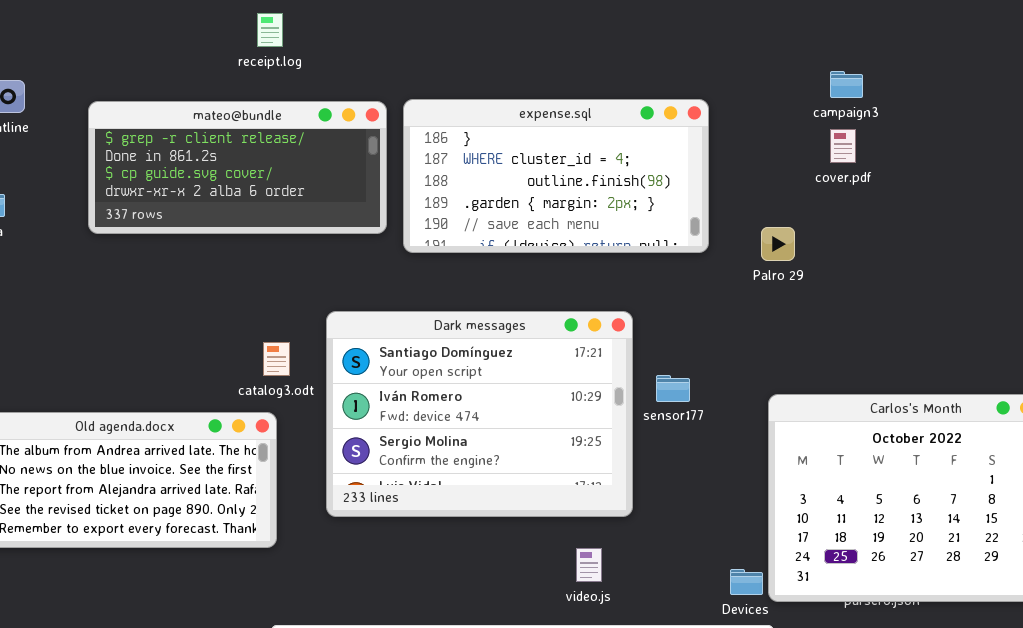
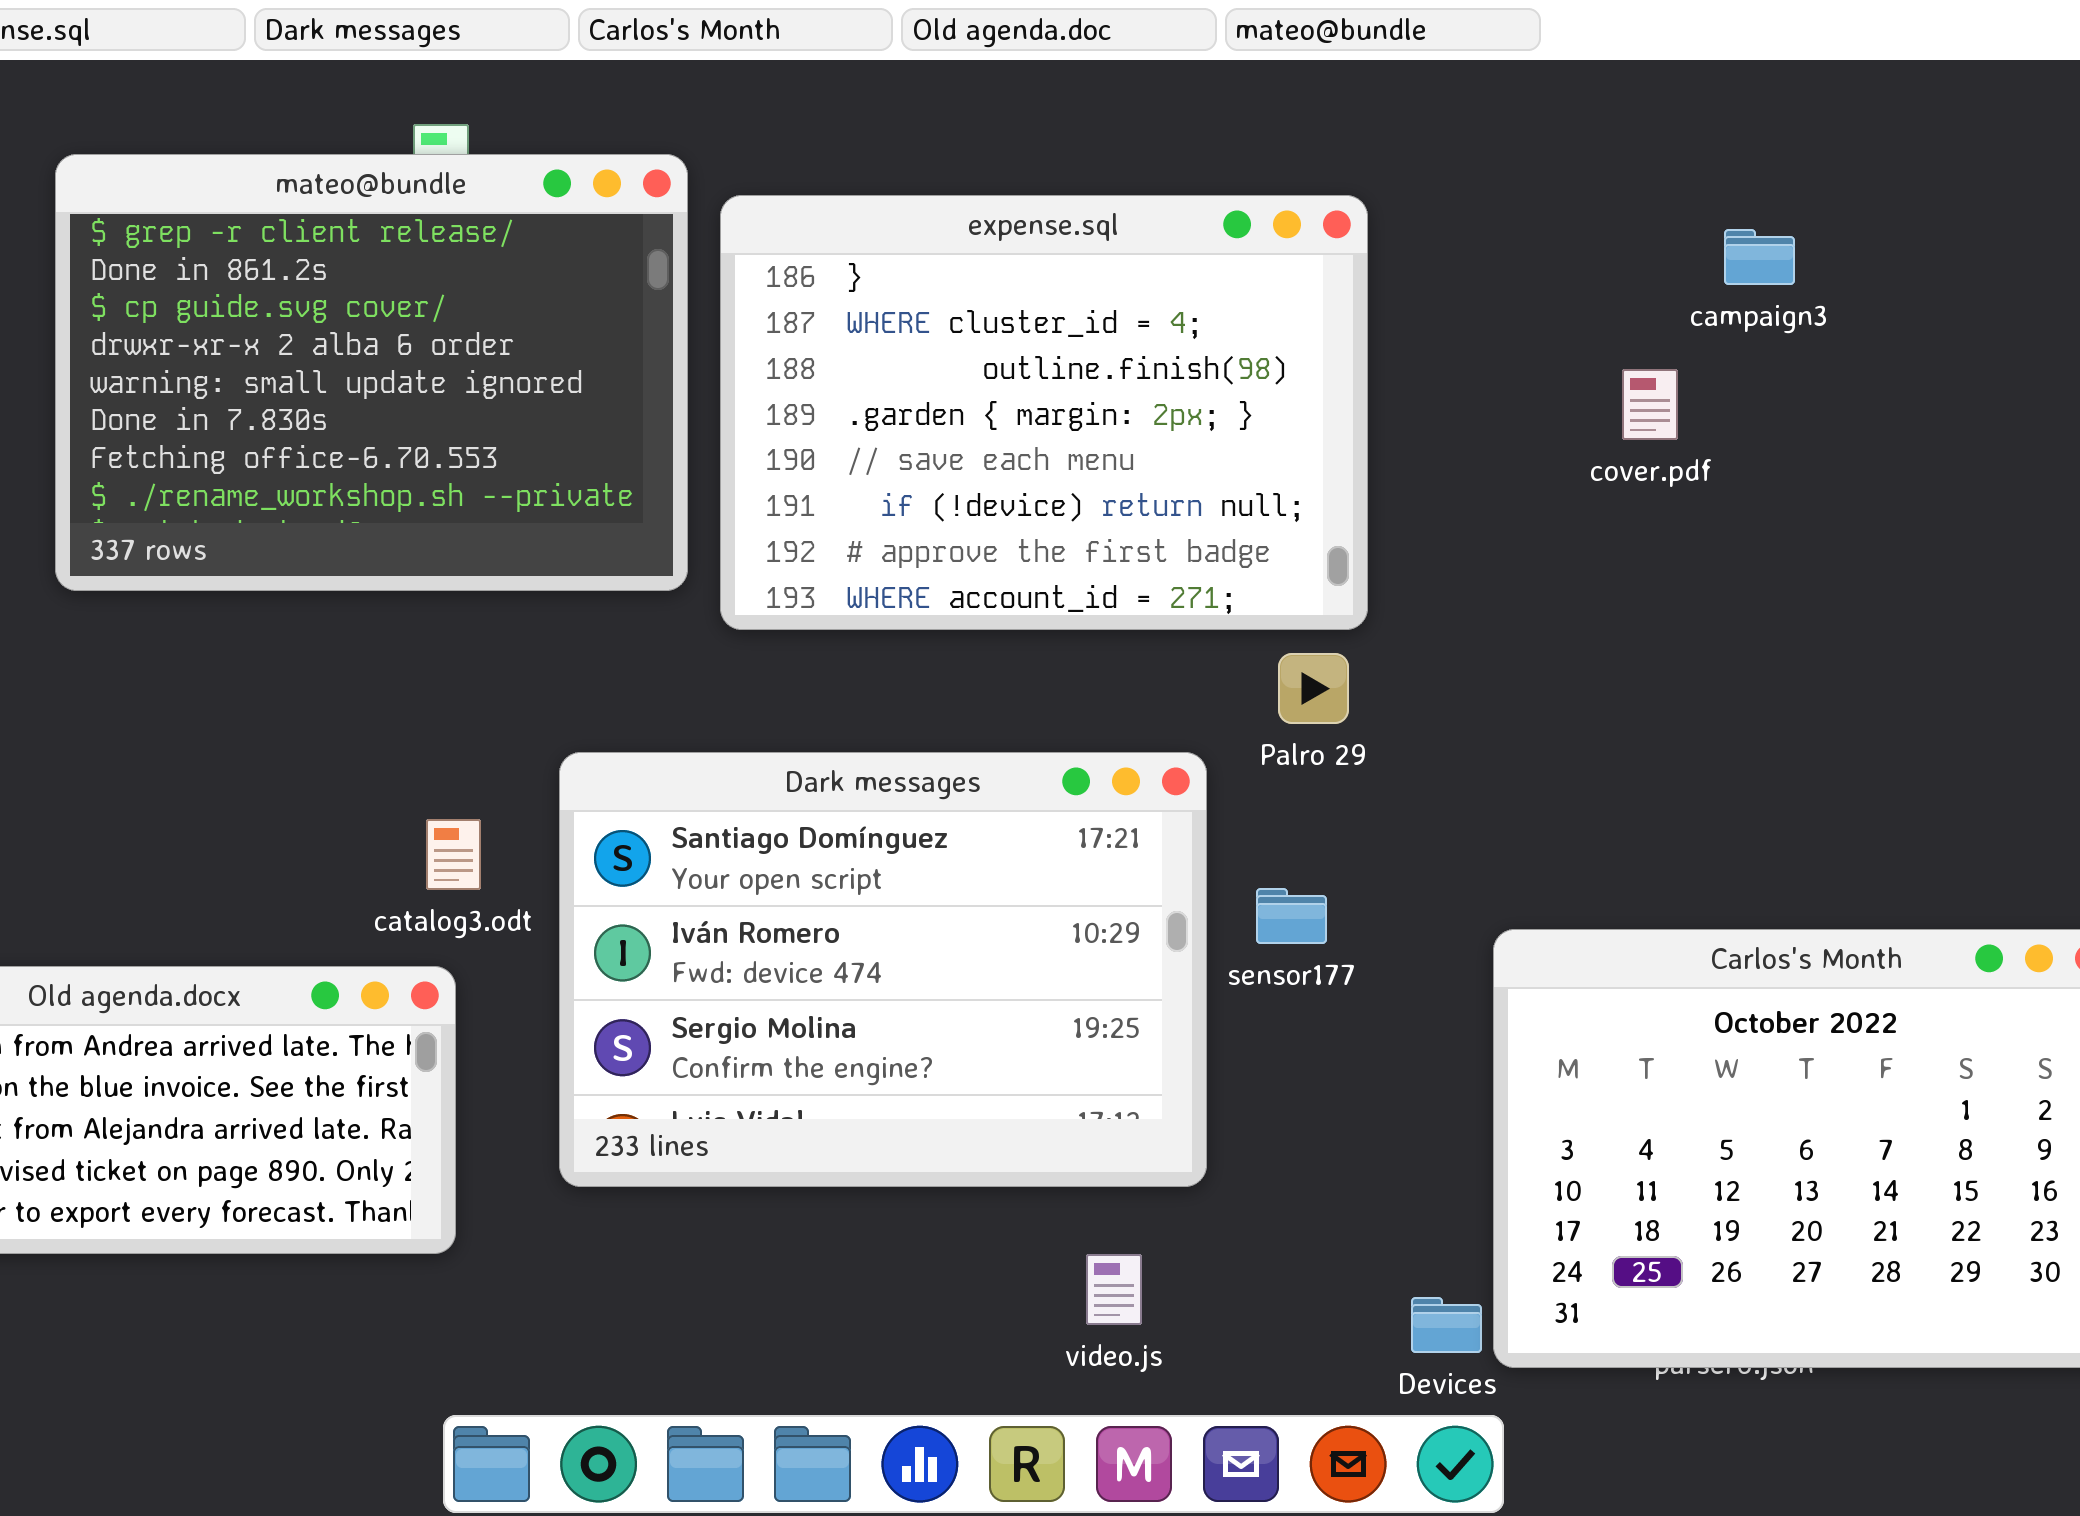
campaign3: [830,71,863,98] -> [1724,229,1795,285], moved
expense.sql: [403,99,709,253] -> [720,195,1368,630], resized
mateo@bundle: [88,101,387,234] -> [55,154,688,591], resized
Palro 29: [761,227,795,261] -> [1278,653,1349,724], moved

